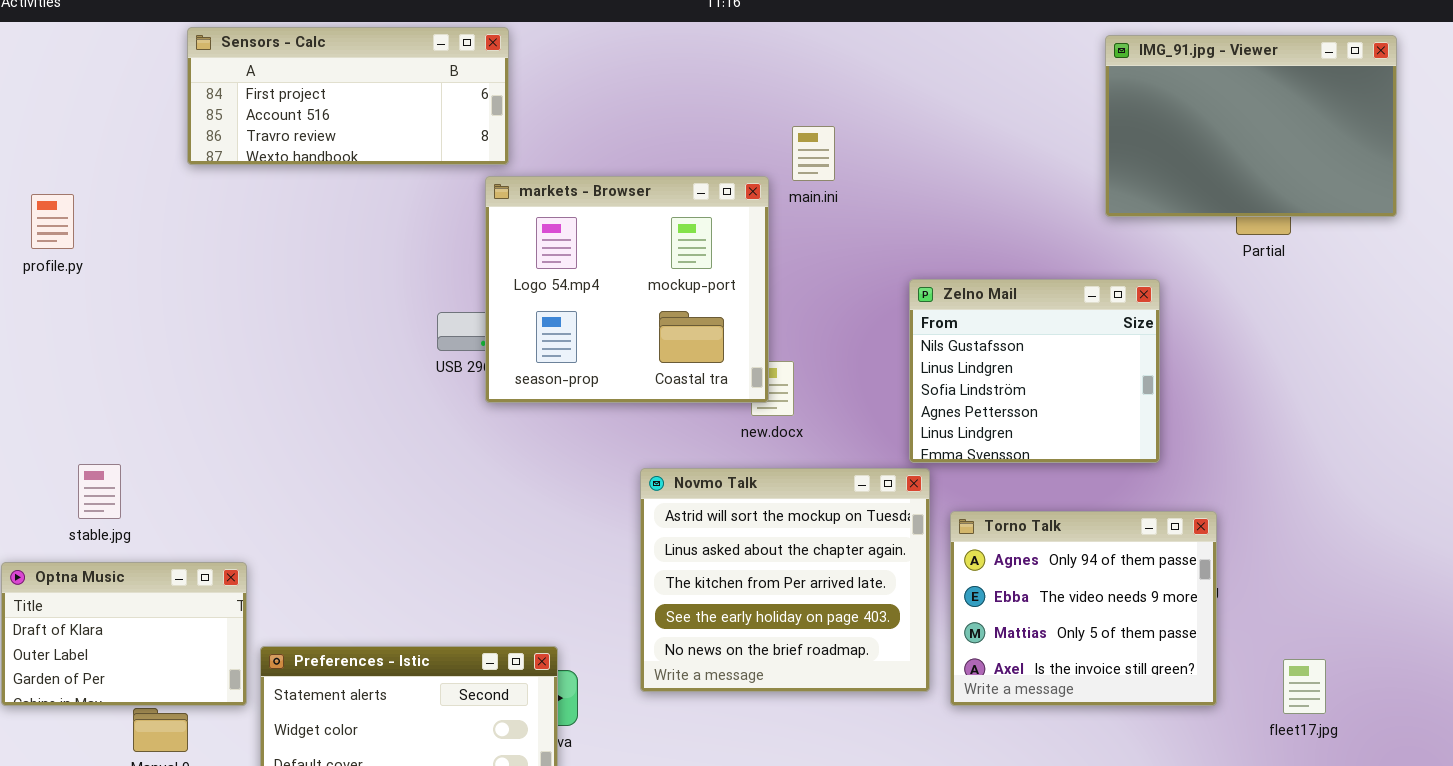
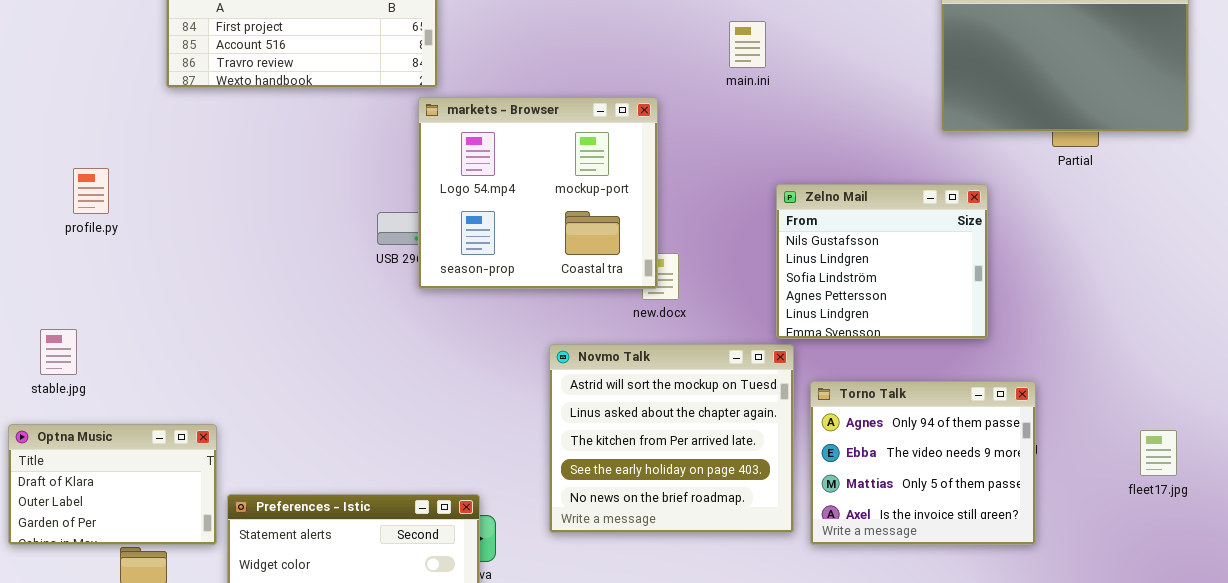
main.ini: [792,126,835,181] -> [729,21,766,68], moved
profile.py: [31,194,74,249] -> [73,168,109,214], moved
stable.jpg: [78,464,121,519] -> [40,329,77,375], moved
fleet17.jpg: [1283,659,1326,714] -> [1140,430,1177,476], moved

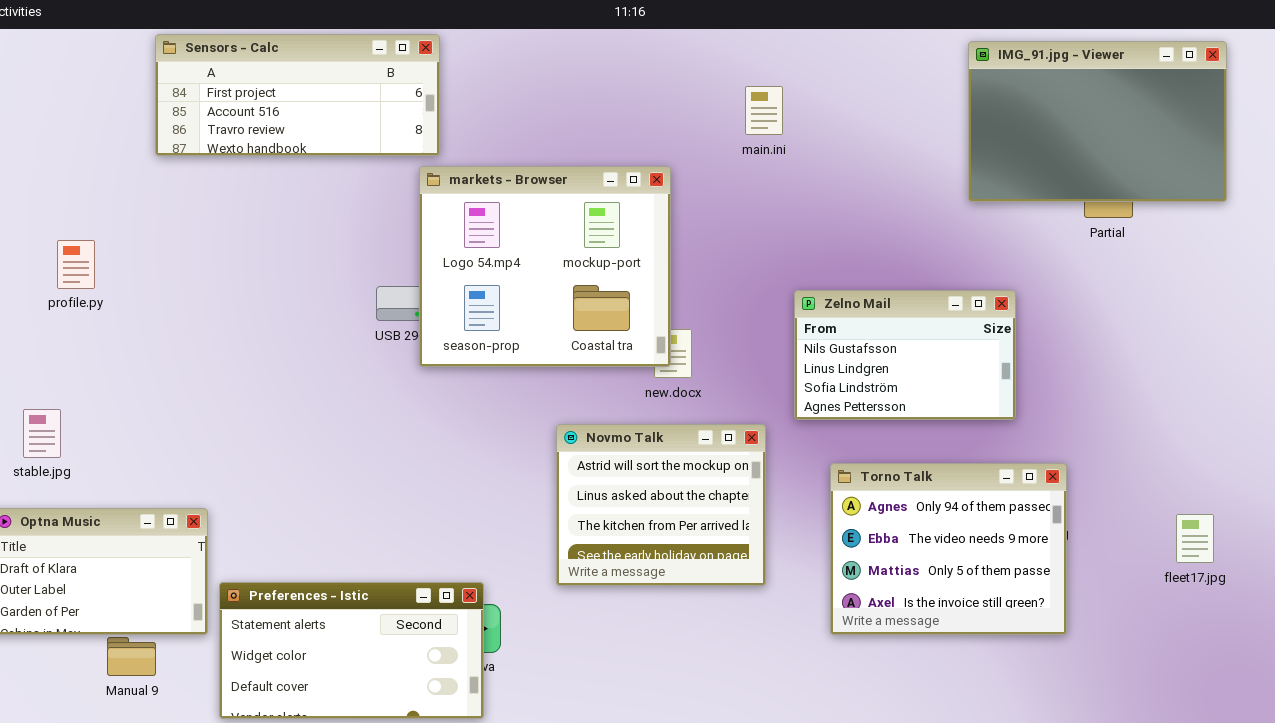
Zelno Mail: [776,184,988,339] -> [794,290,1016,420], resized
Novmo Talk: [549,344,794,533] -> [556,424,766,586], resized

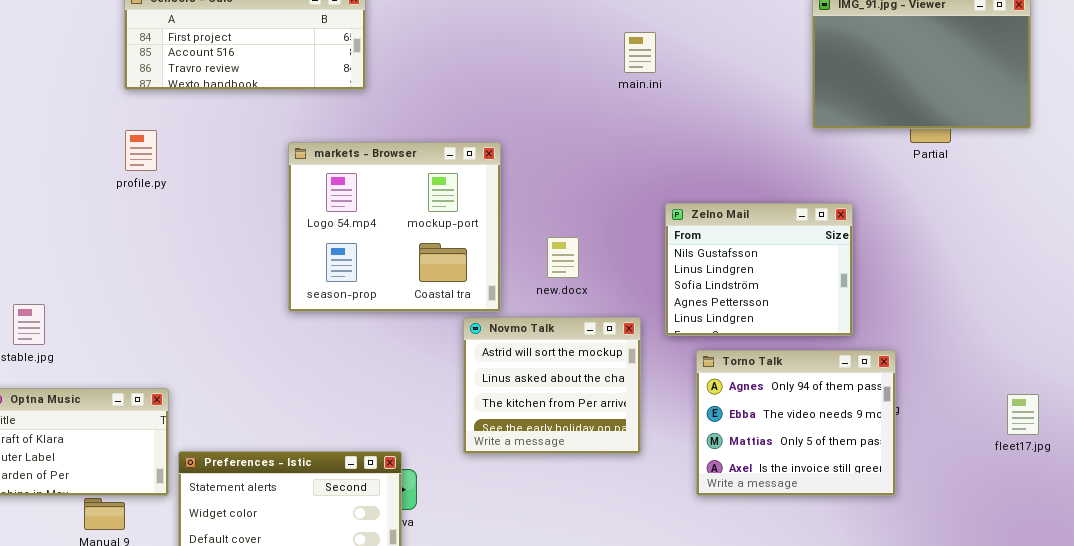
markets - Browser: [419,166,671,367] -> [288,142,501,312], moved
profile.py: [57,240,95,289] -> [125,130,157,171], moved
Zelno Mail: [794,290,1016,420] -> [665,203,853,336], resized
fleet17.jpg: [1176,514,1214,563] -> [1007,394,1039,435], moved

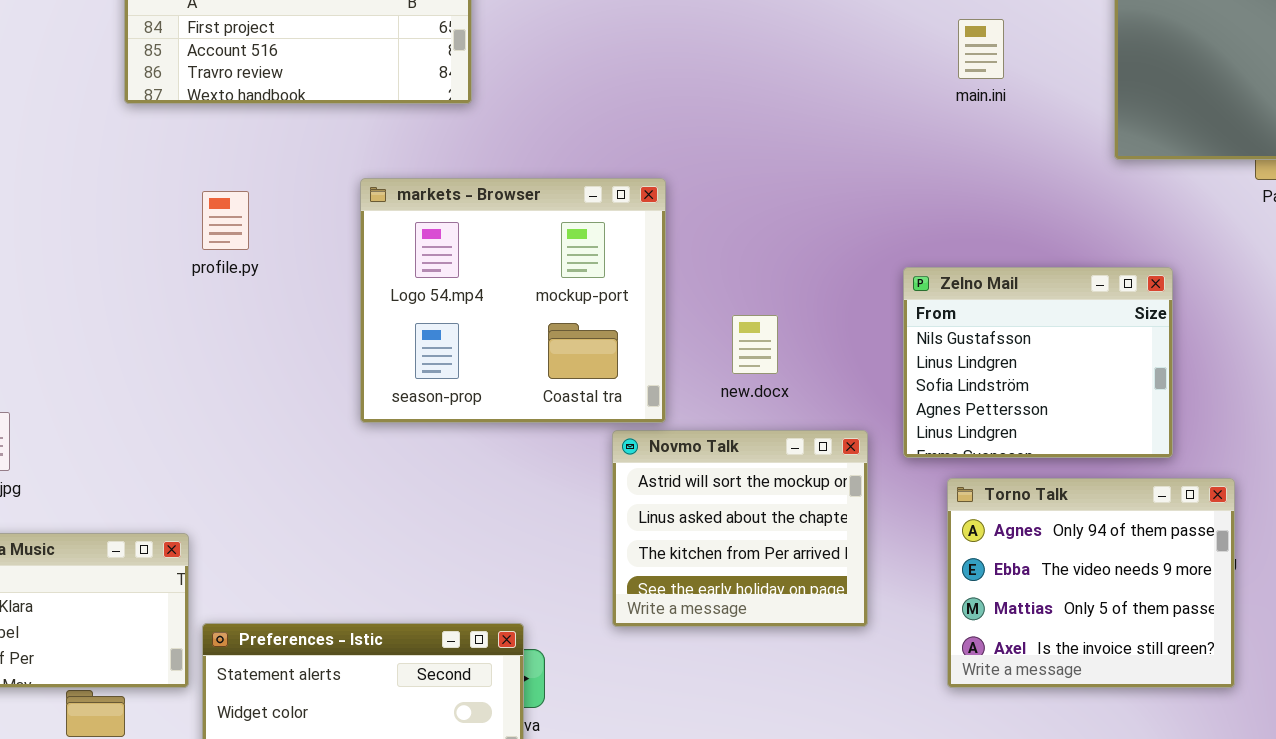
main.ini: [624,32,656,73] -> [958,19,1004,79], moved
profile.py: [125,130,157,171] -> [202,191,249,250], moved

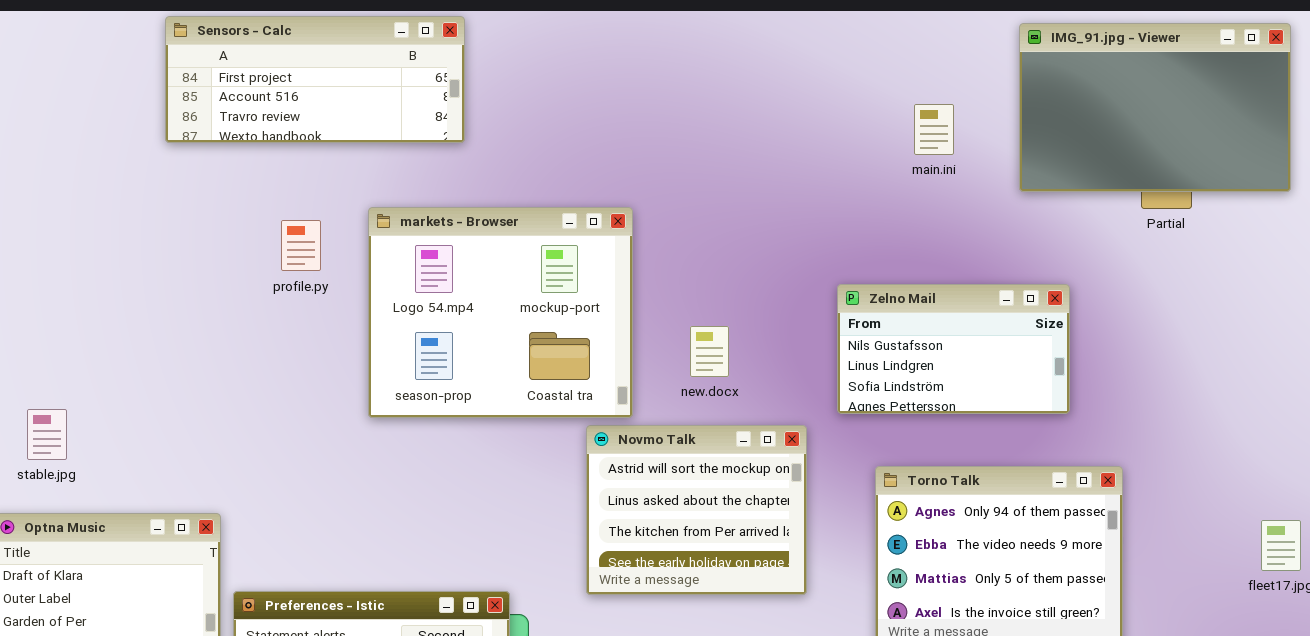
main.ini: [958,19,1004,79] -> [914,104,954,155], moved
profile.py: [202,191,249,250] -> [281,220,321,271], moved
Zelno Mail: [903,267,1173,458] -> [837,284,1070,414], resized

